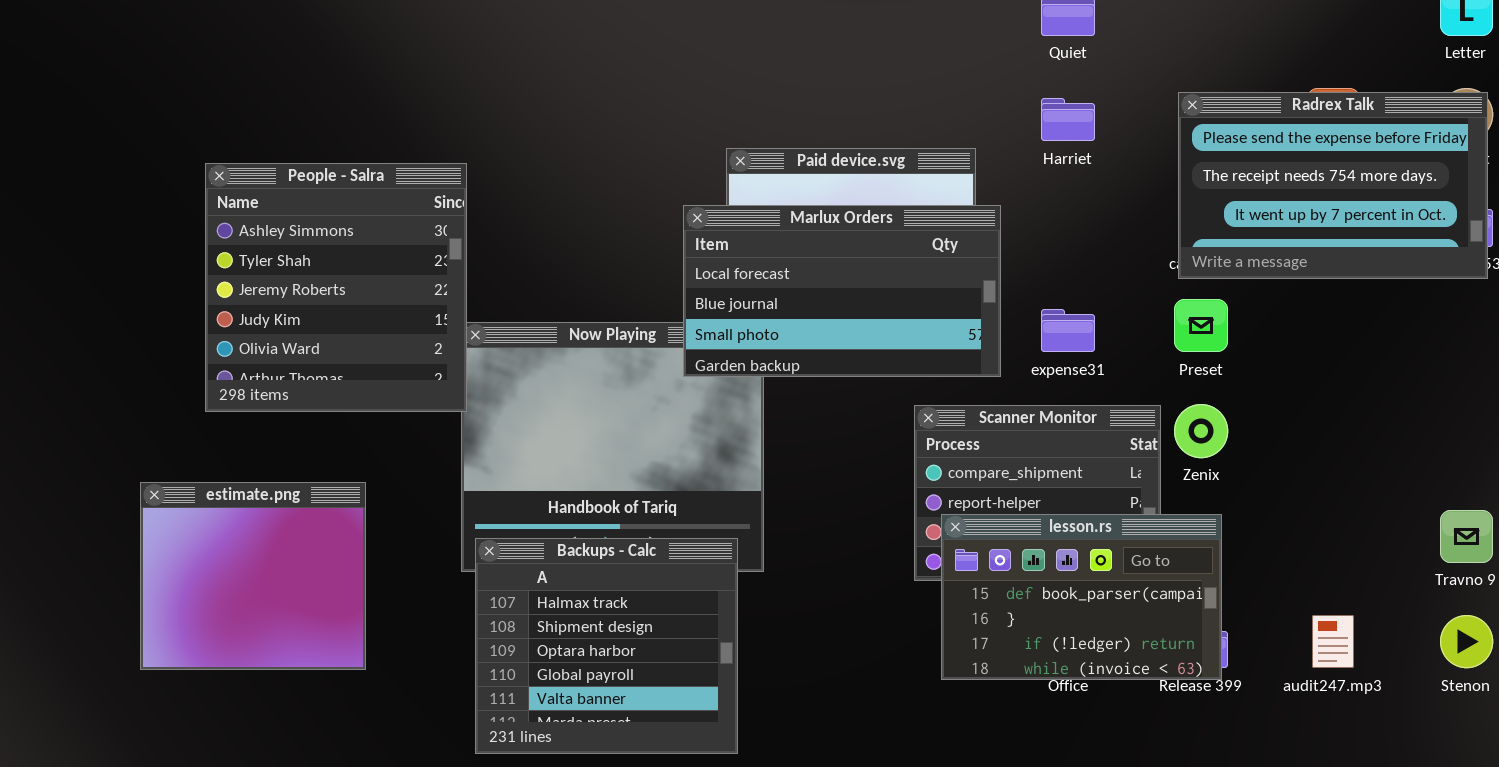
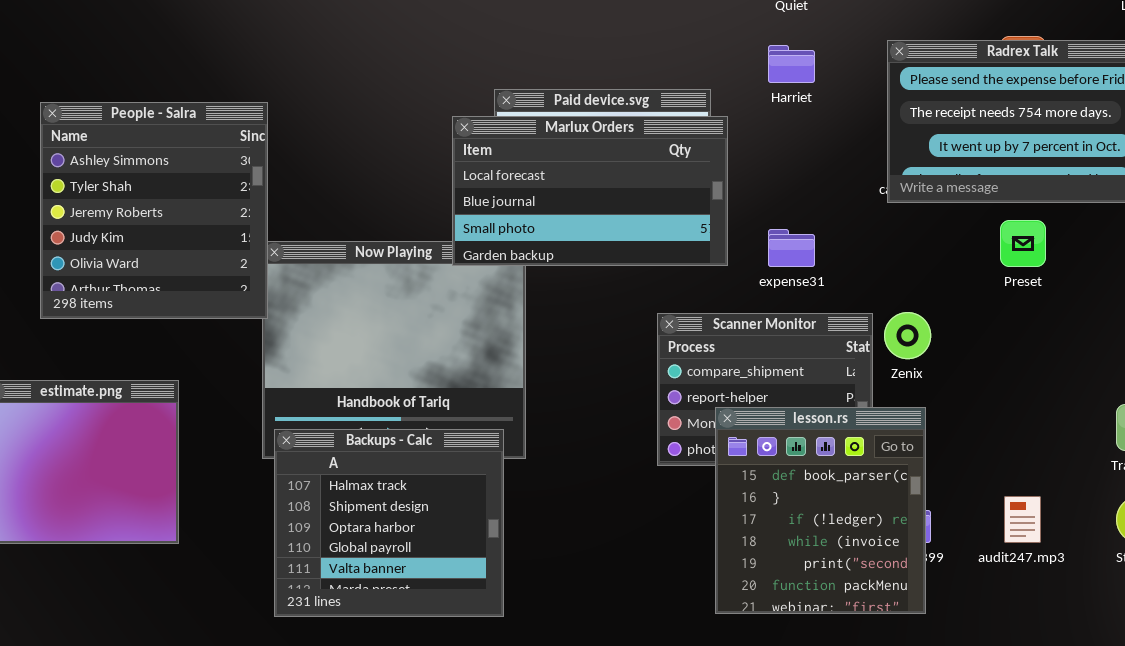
Marlux Orders: [683,205,1001,377] -> [452,116,728,266], moved
Preset: [1174,299,1228,352] -> [1000,220,1046,267], moved
lesson.rs: [941,514,1222,680] -> [715,407,926,614], resized

